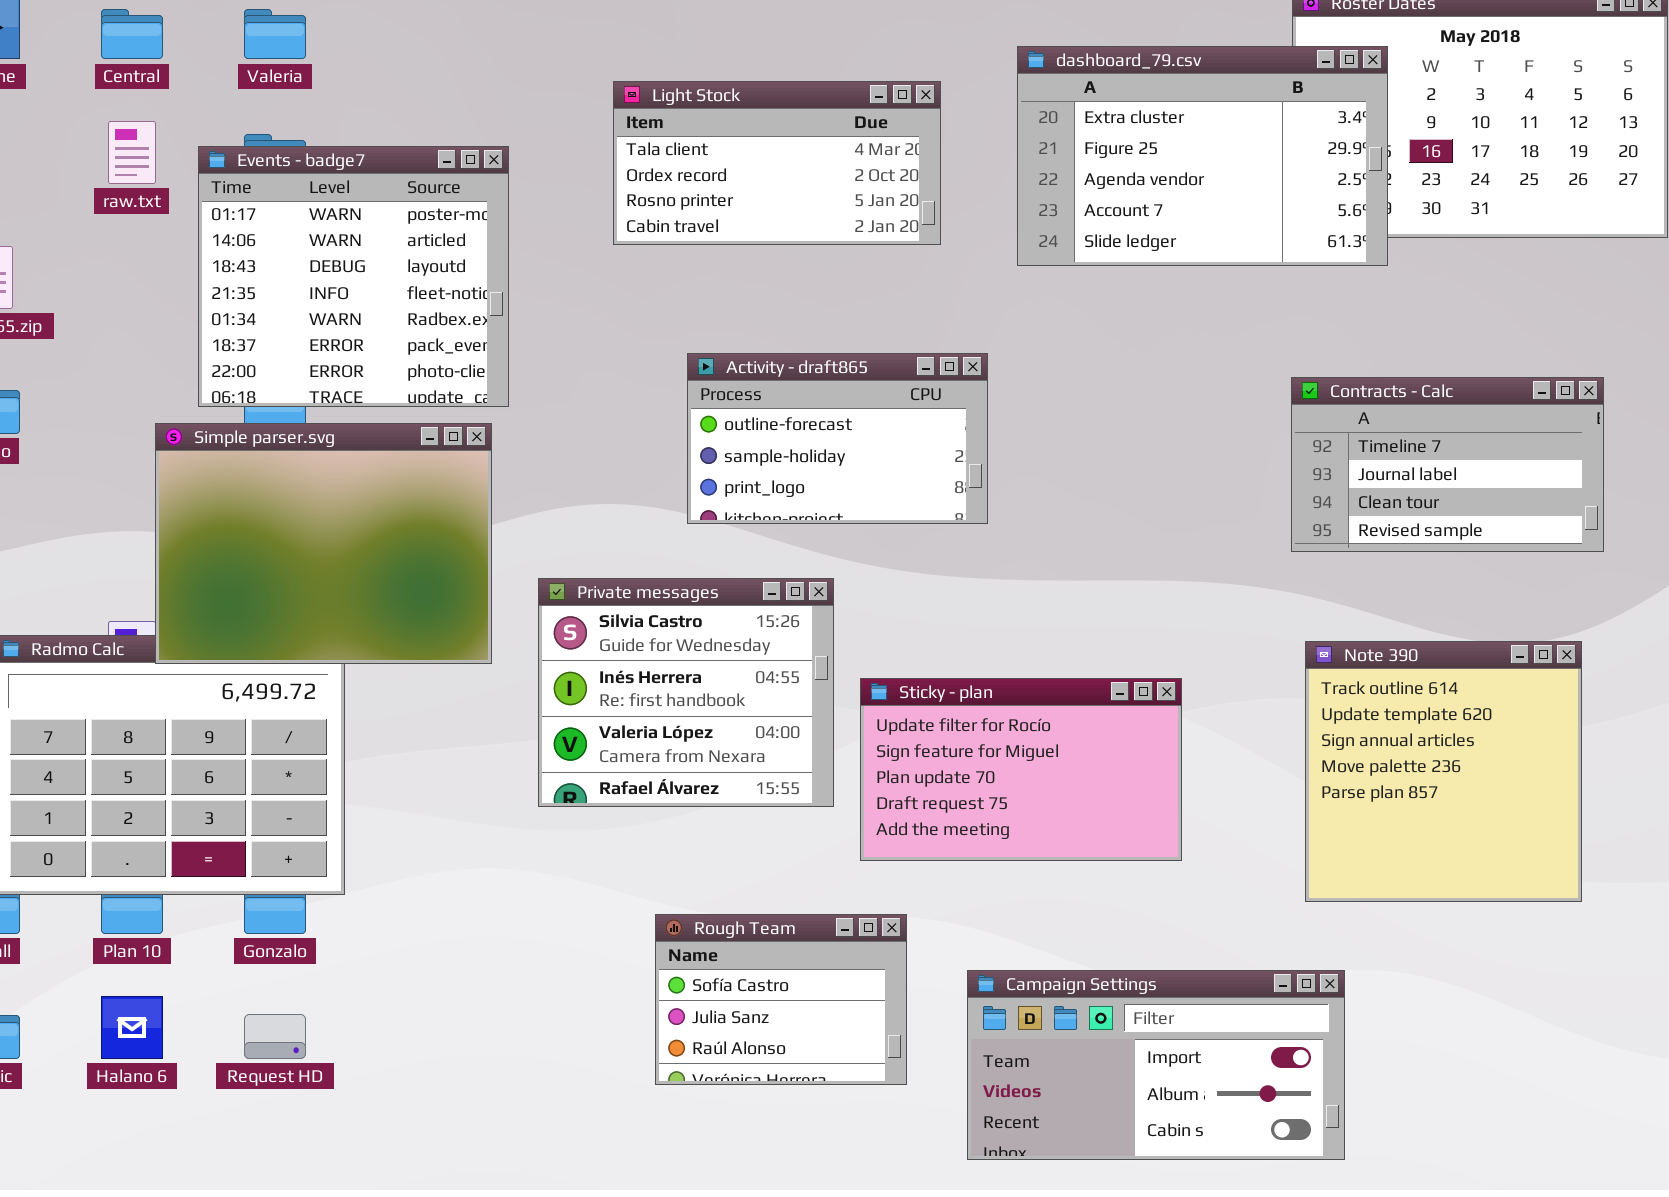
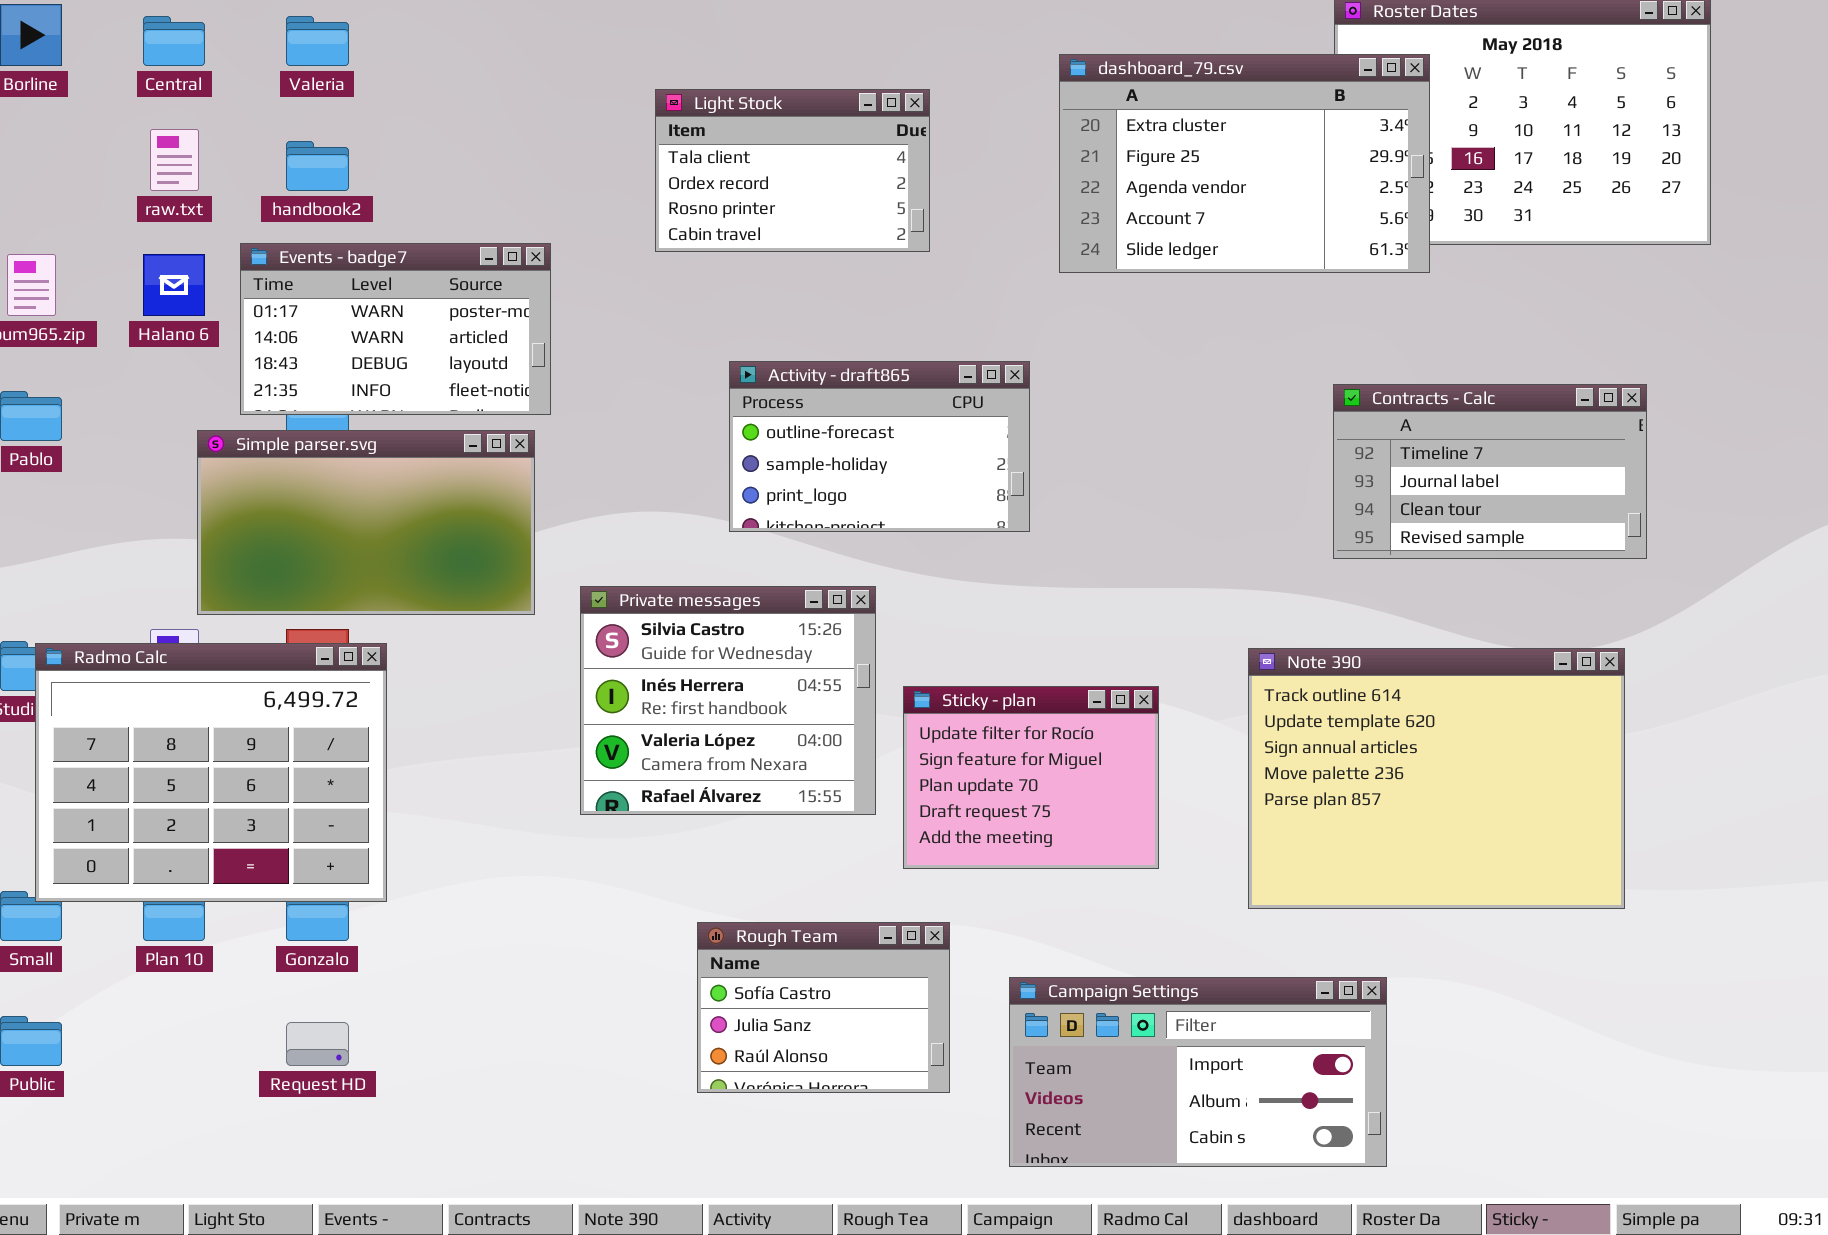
Light Stock: [613,81,941,245] -> [655,89,930,252], resized
Events - badge7: [198,146,509,407] -> [240,243,551,415], resized
Simple parser.svg: [155,423,492,664] -> [197,430,535,615], resized
Note 390: [1305,641,1582,902] -> [1248,648,1625,909], resized
Sticky - plan: [860,678,1182,861] -> [903,686,1159,869], resized
Halano 6: [101,996,163,1059] -> [143,254,205,316], moved

